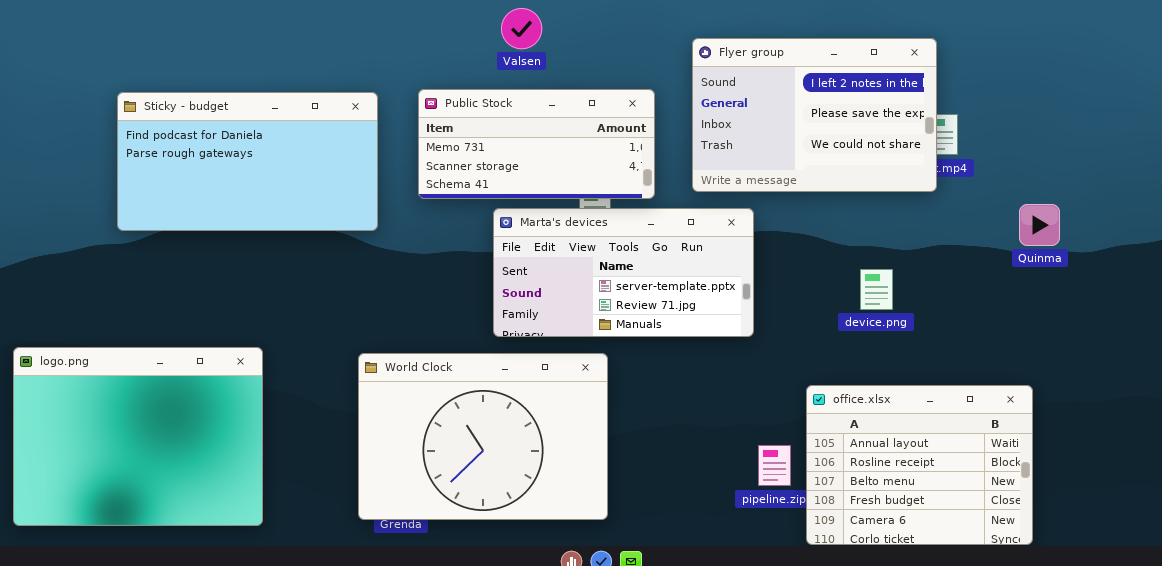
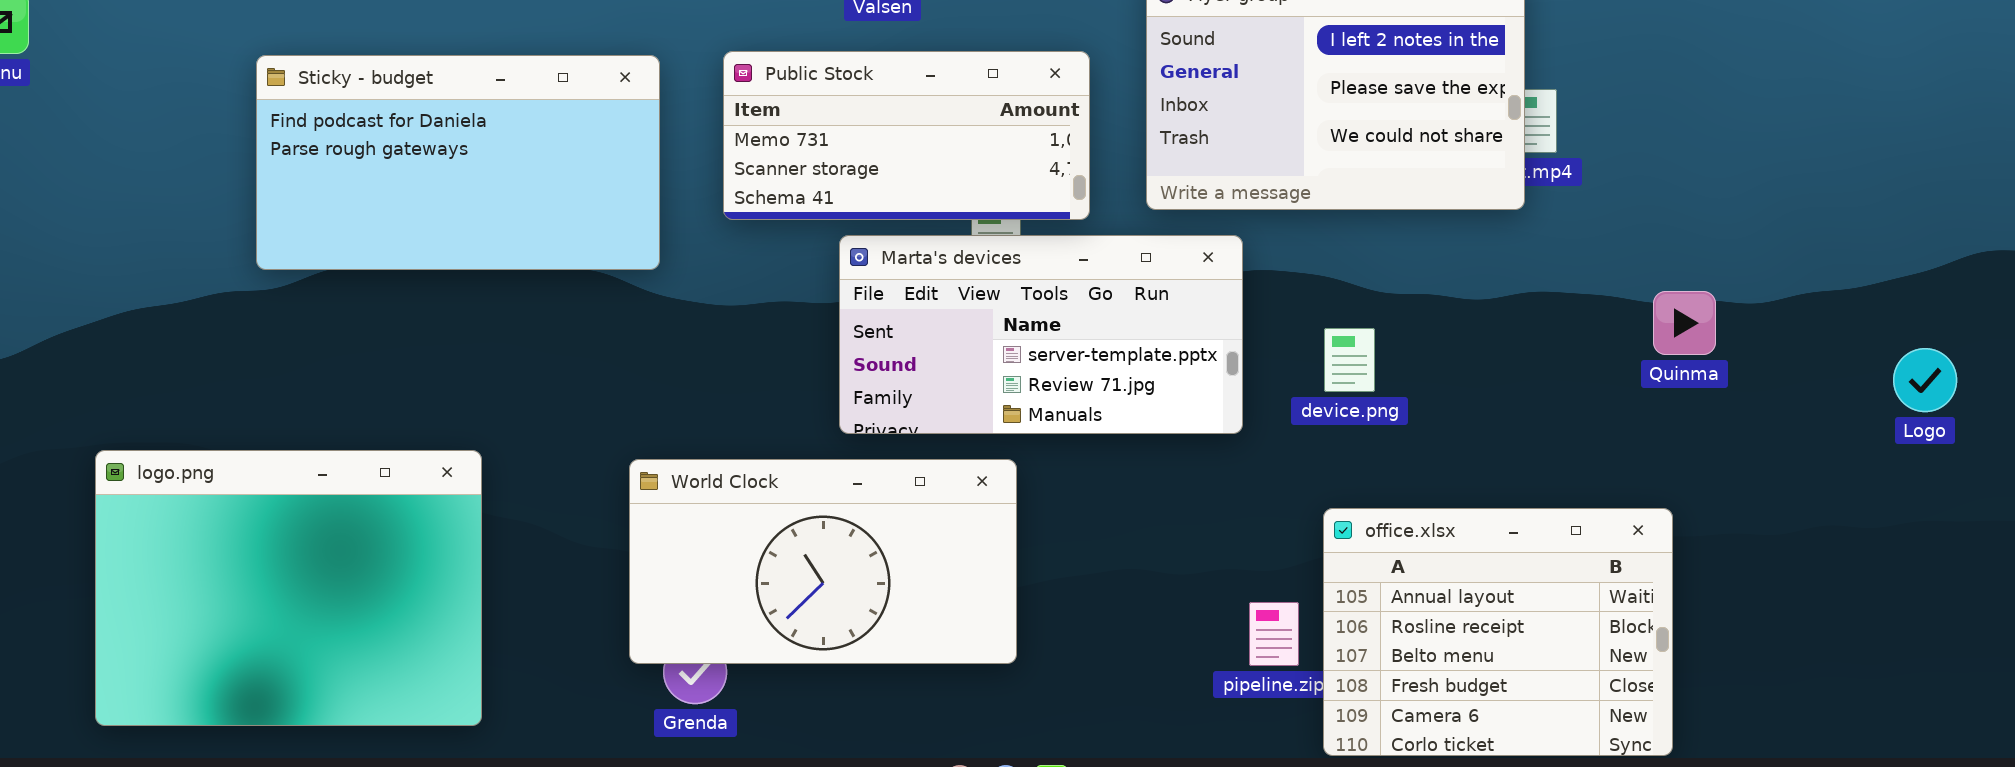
Quinma: [1019,204,1060,246] -> [1653,291,1716,355], moved
device.png: [860,269,893,310] -> [1324,328,1375,392], moved
World Clock: [358,353,608,520] -> [629,459,1017,664], resized

